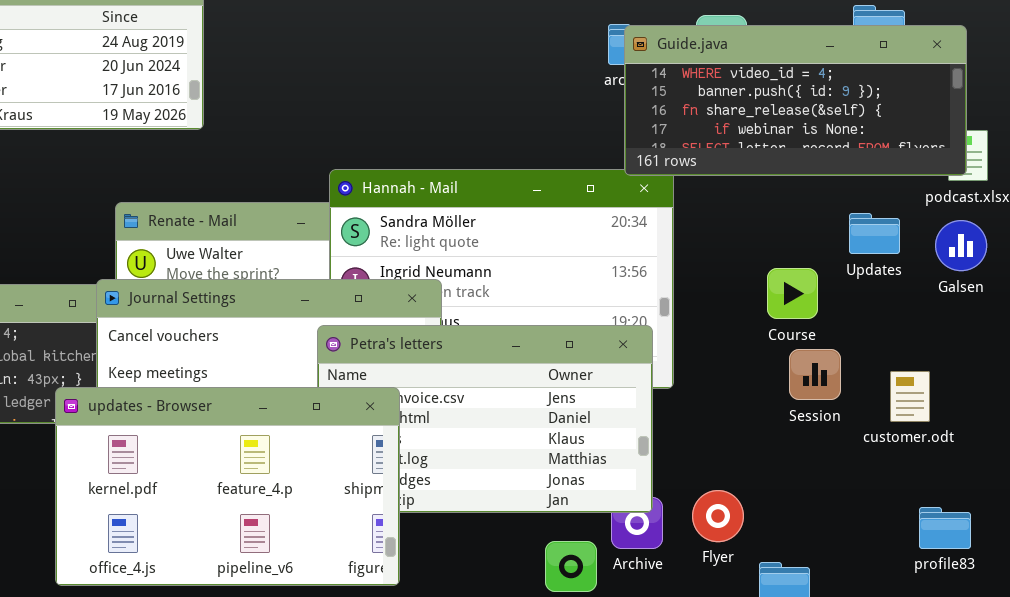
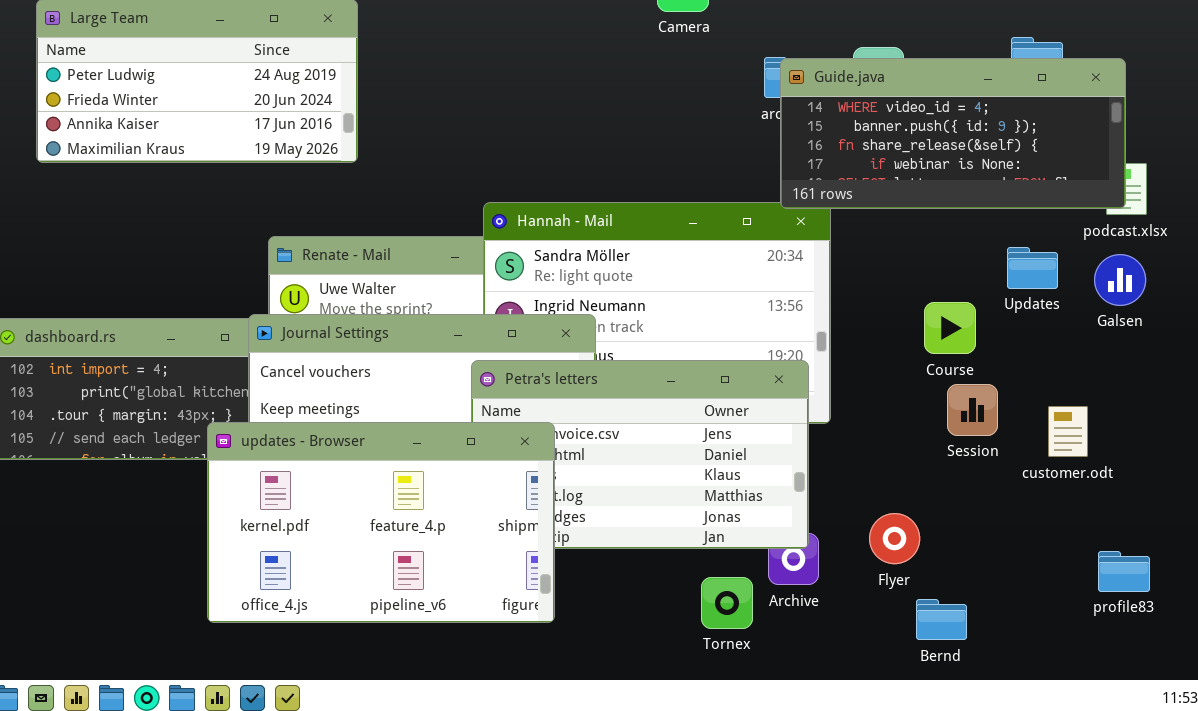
Flyer: [692,490,744,542] -> [869,513,920,564], moved
profile83: [919,507,971,549] -> [1098,551,1150,592], moved

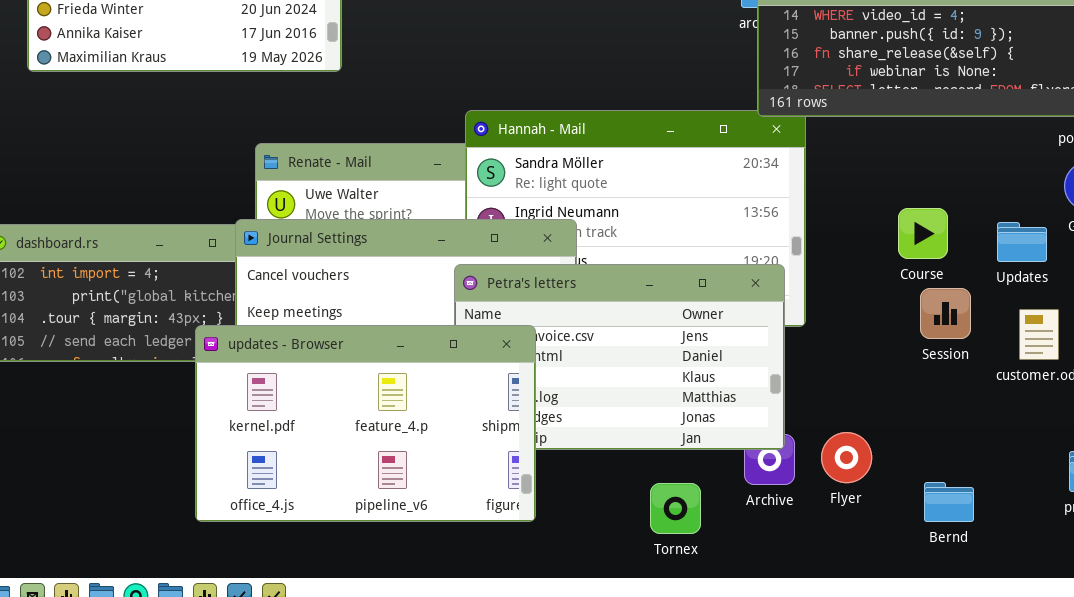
Updates: [1007,247,1058,289] -> [997,222,1047,262], moved
Flyer: [869,513,920,564] -> [821,432,872,483], moved
Tornex: [701,577,753,629] -> [650,483,701,534], moved
Bernd: [916,599,967,640] -> [924,482,974,522], moved

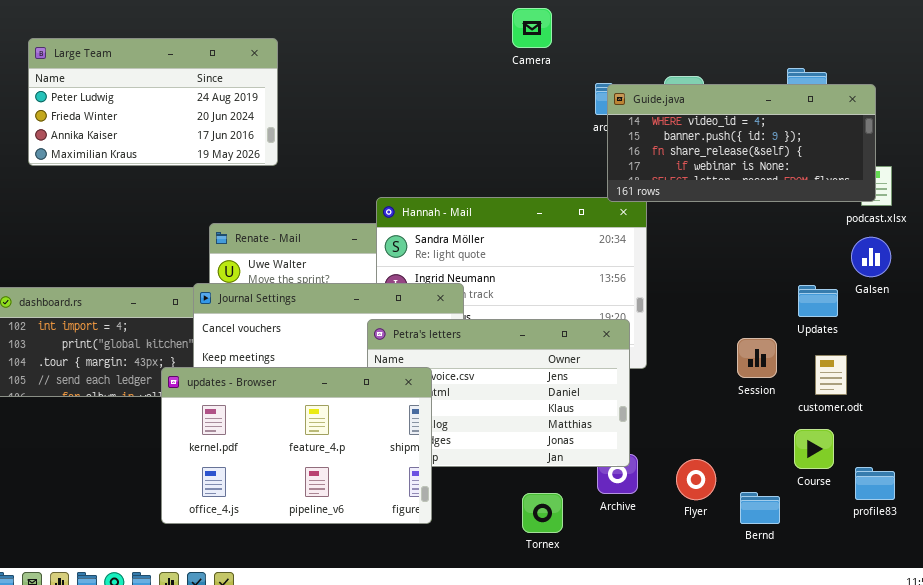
Course: [898,208,948,259] -> [794,429,834,469], moved
Flyer: [821,432,872,483] -> [676,459,716,500], moved

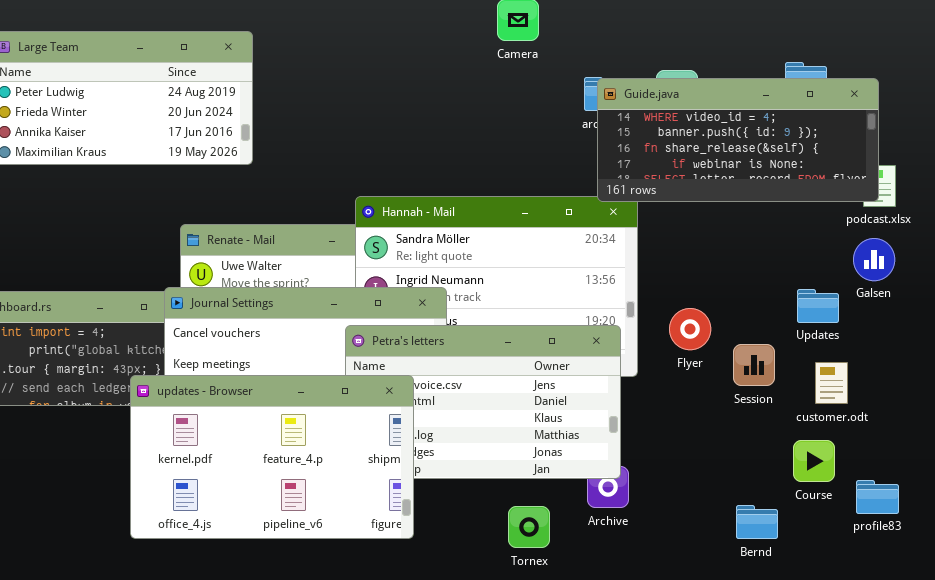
Flyer: [676,459,716,500] -> [669,308,711,350], moved

